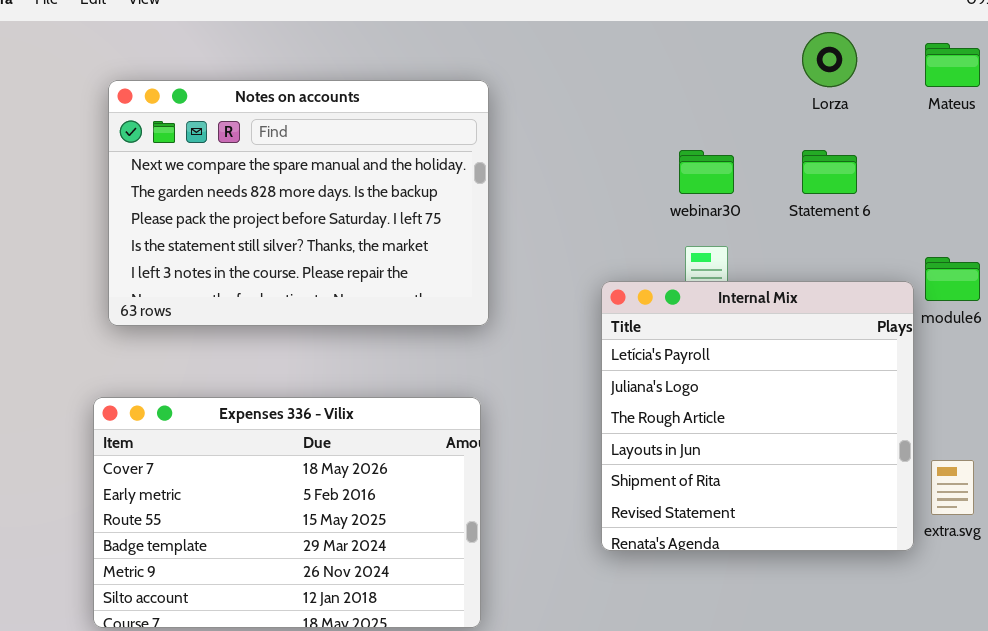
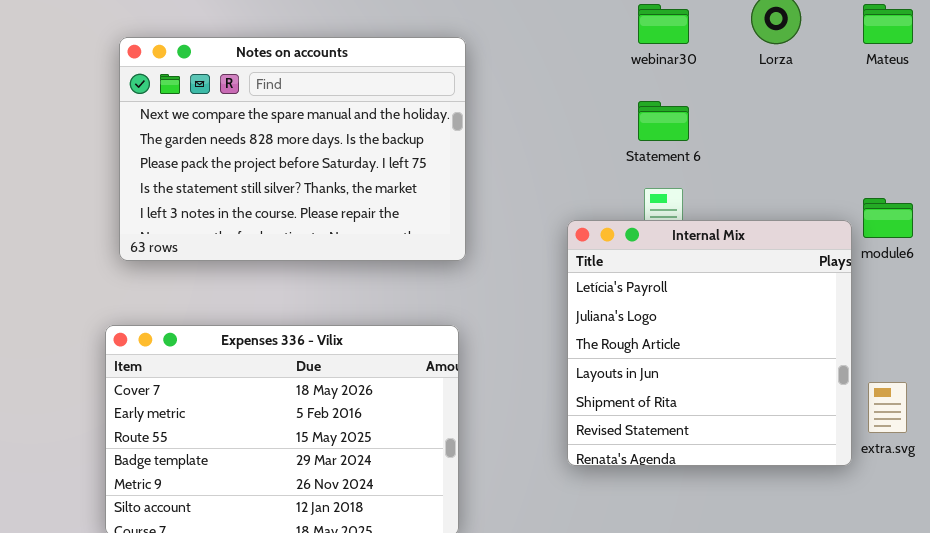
webinar30: [679,150,734,194] -> [638,4,689,44], moved
Statement 6: [802,150,857,194] -> [638,101,689,141], moved

